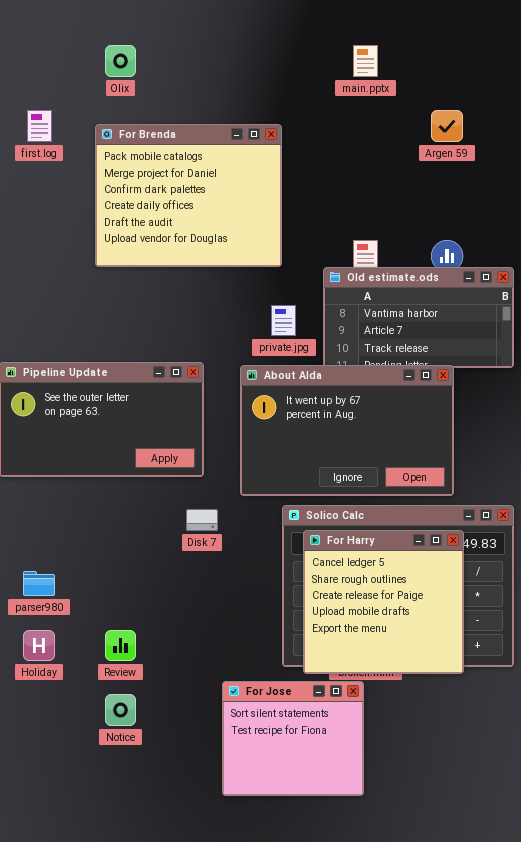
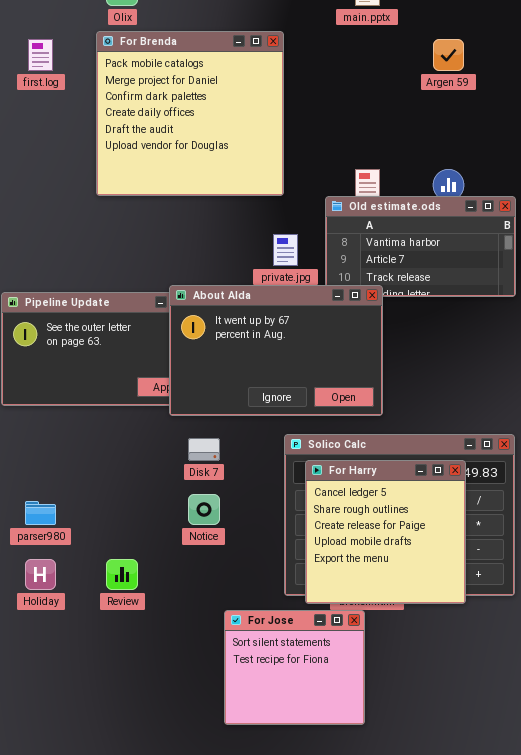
For Brenda: [95,124,282,267] -> [96,31,284,196], resized
About Alda: [240,365,454,496] -> [169,285,383,416], moved
Notice: [105,694,136,726] -> [188,494,220,525], moved

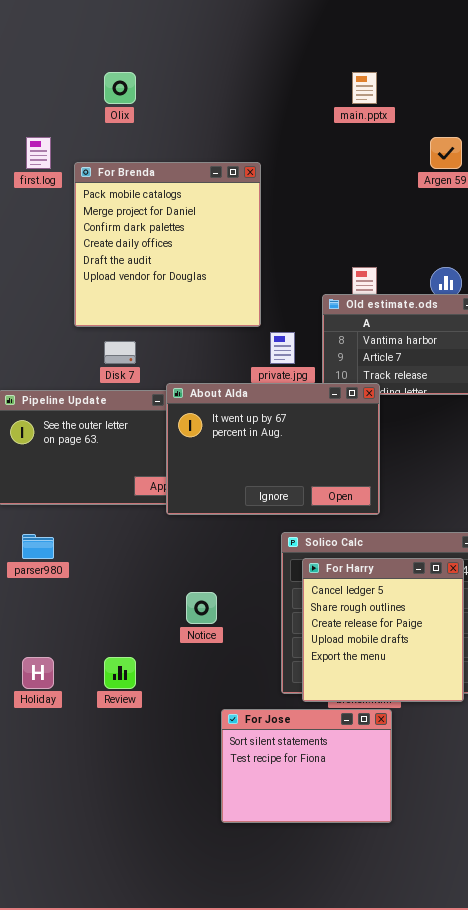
For Brenda: [96,31,284,196] -> [74,162,261,327], moved
Disk 7: [188,438,220,461] -> [104,341,136,364], moved
parser980: [25,501,56,525] -> [22,534,54,559], moved
For Jose: [224,610,365,725] -> [221,709,392,823], resized

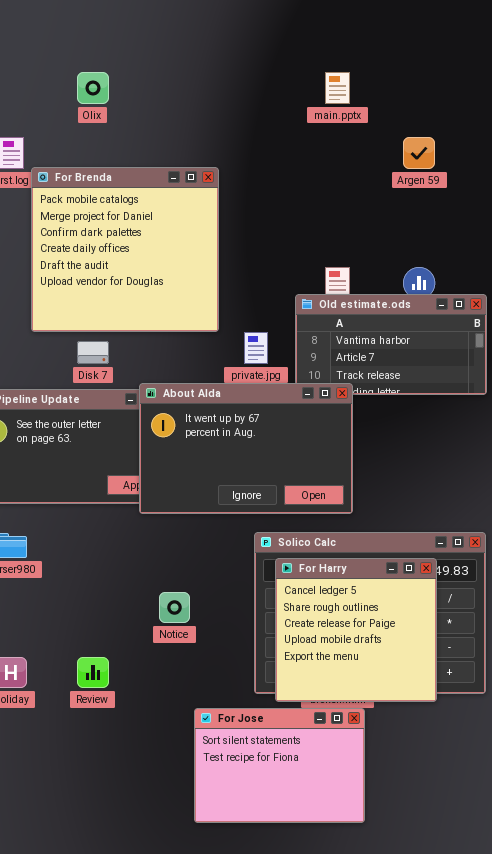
For Brenda: [74,162,261,327] -> [31,167,219,332], moved

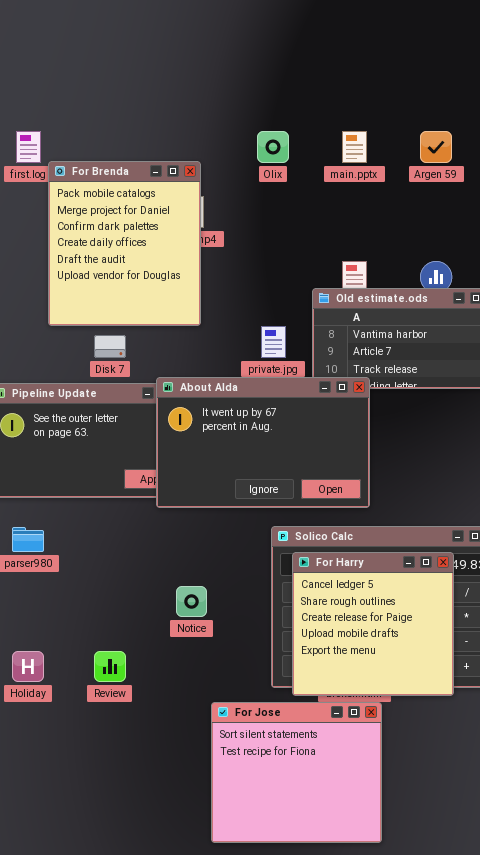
Olix: [77,72,109,104] -> [257,131,289,163], moved
main.pptx: [325,72,350,104] -> [342,131,367,163], moved
For Brenda: [31,167,219,332] -> [48,161,201,326], resized
For Jose: [194,708,365,823] -> [211,702,382,843], resized

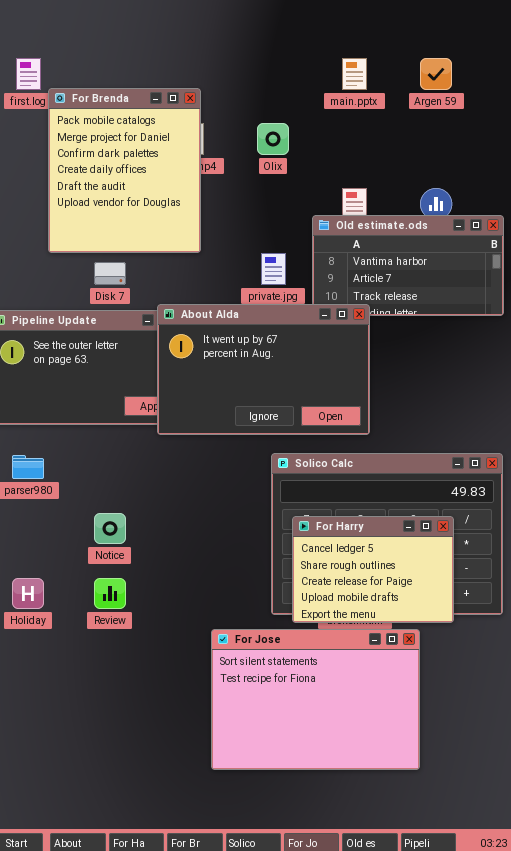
Olix: [257,131,289,163] -> [257,123,289,155], moved
For Harry: [292,552,454,696] -> [292,516,454,623], resized
Notice: [176,586,207,617] -> [94,513,126,544], moved
For Jose: [211,702,382,843] -> [211,629,420,770], resized

